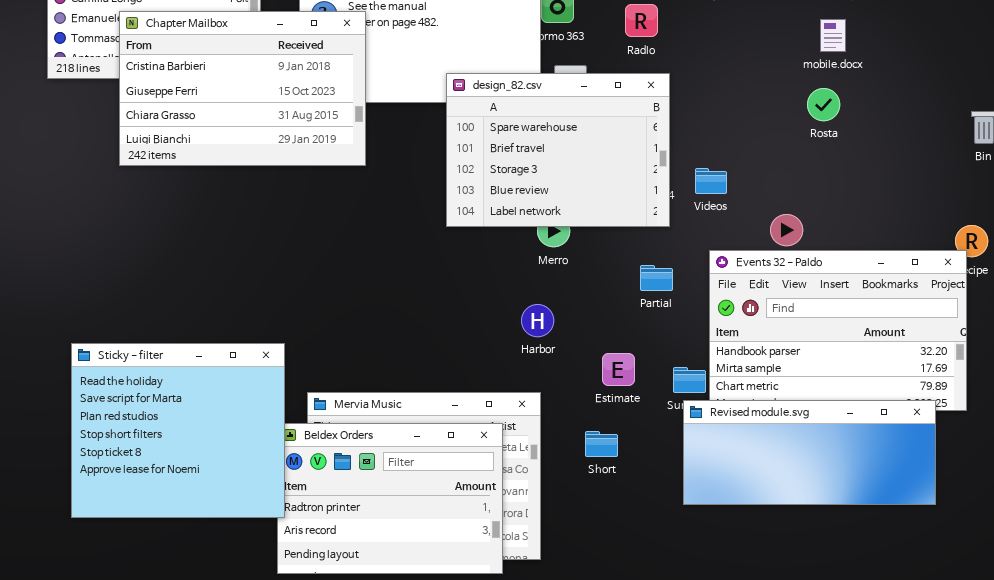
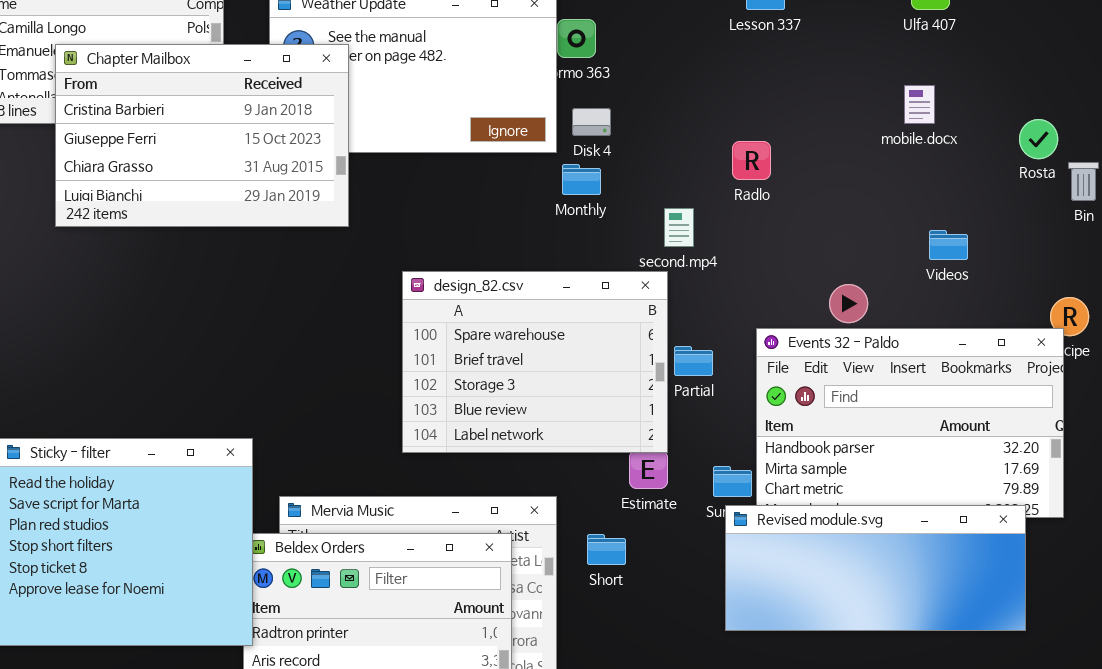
Radlo: [625,4,658,37] -> [732,141,771,180], moved
mobile.docx: [820,19,846,52] -> [904,85,935,124], moved
design_82.csv: [446,73,670,227] -> [402,271,668,453], moved
Rosta: [807,88,840,121] -> [1019,119,1058,159], moved
Videos: [695,168,727,194] -> [929,230,968,260], moved
Short: [585,431,618,457] -> [587,534,626,565], moved

